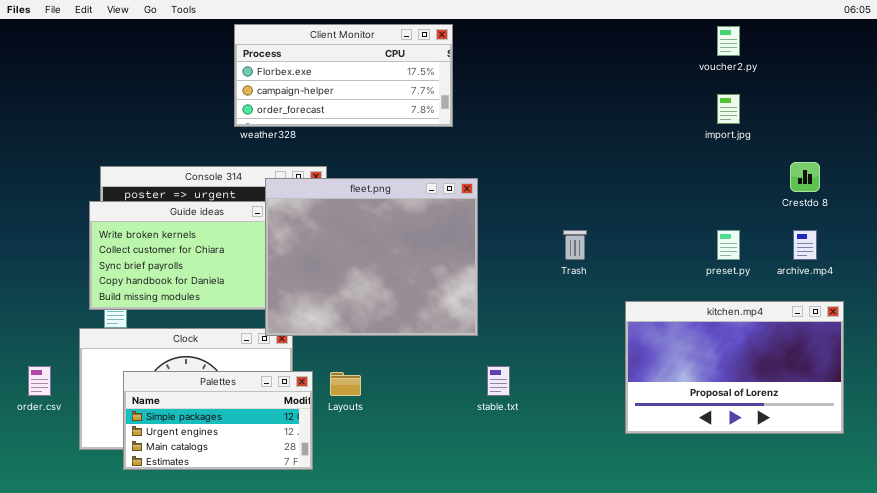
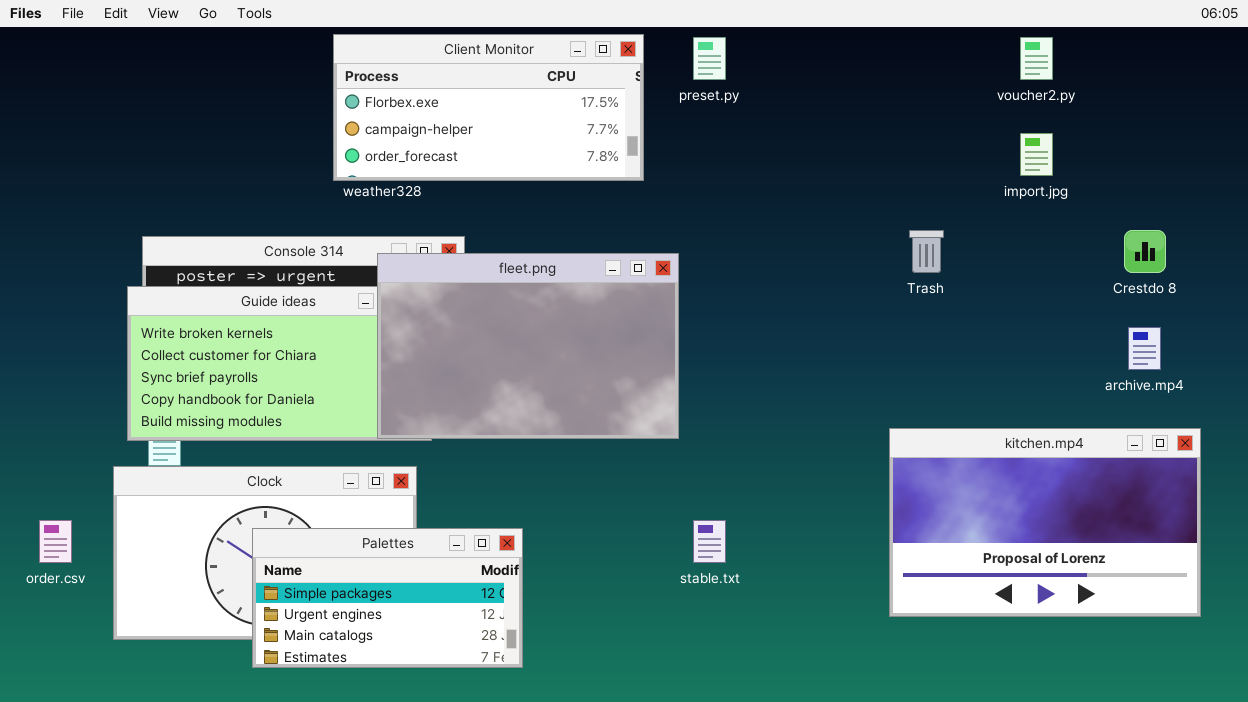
fleet.png: [265,178,478,336] -> [377,253,679,439], resized
Trash: [563,230,587,260] -> [909,230,944,273], moved
preset.py: [717,230,740,260] -> [693,37,726,80], moved
Palettes: [123,371,313,470] -> [252,528,523,668], moved

